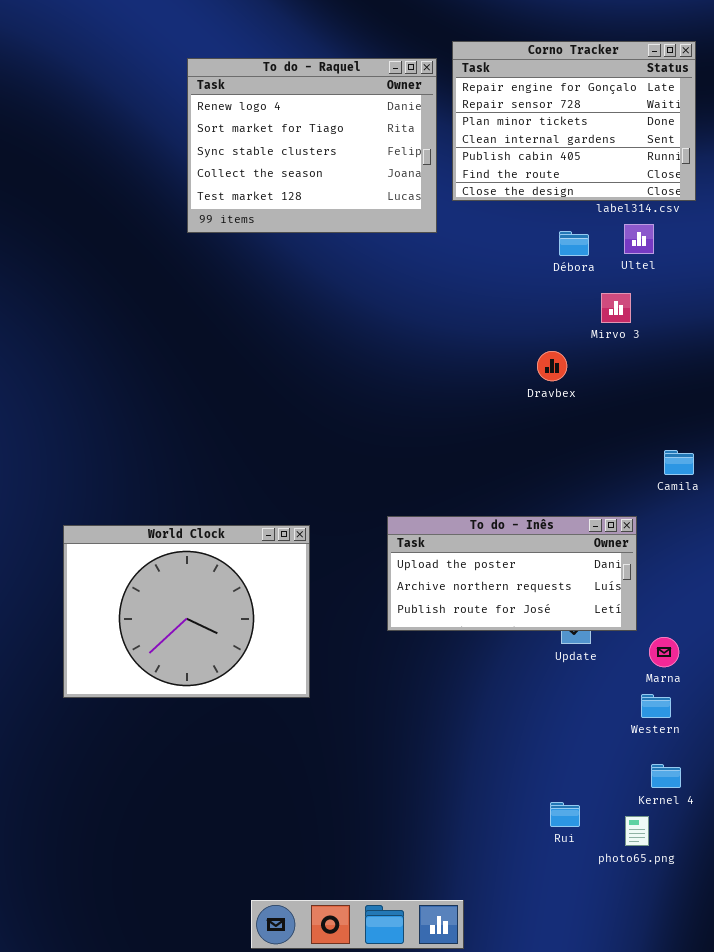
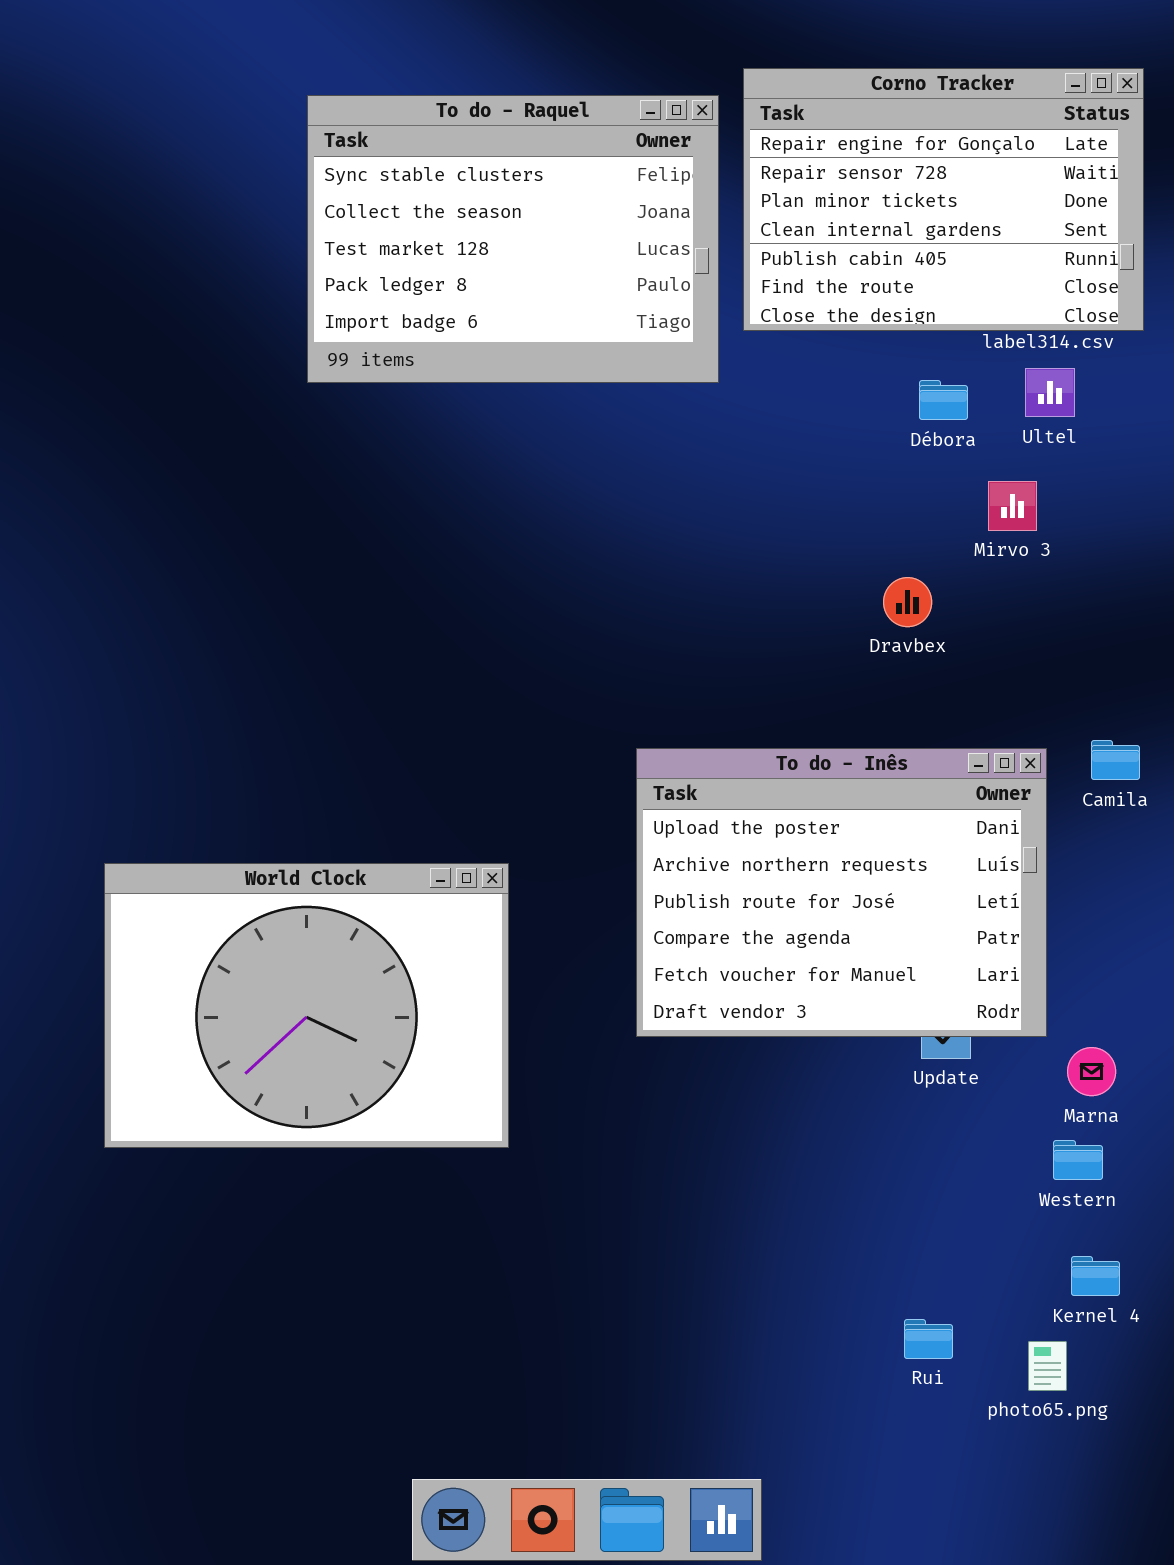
To do - Raquel: [187,58,437,233] -> [307,95,719,383], scrolled down 2 rows
To do - Inês: [387,516,637,631] -> [636,748,1047,1037], resized

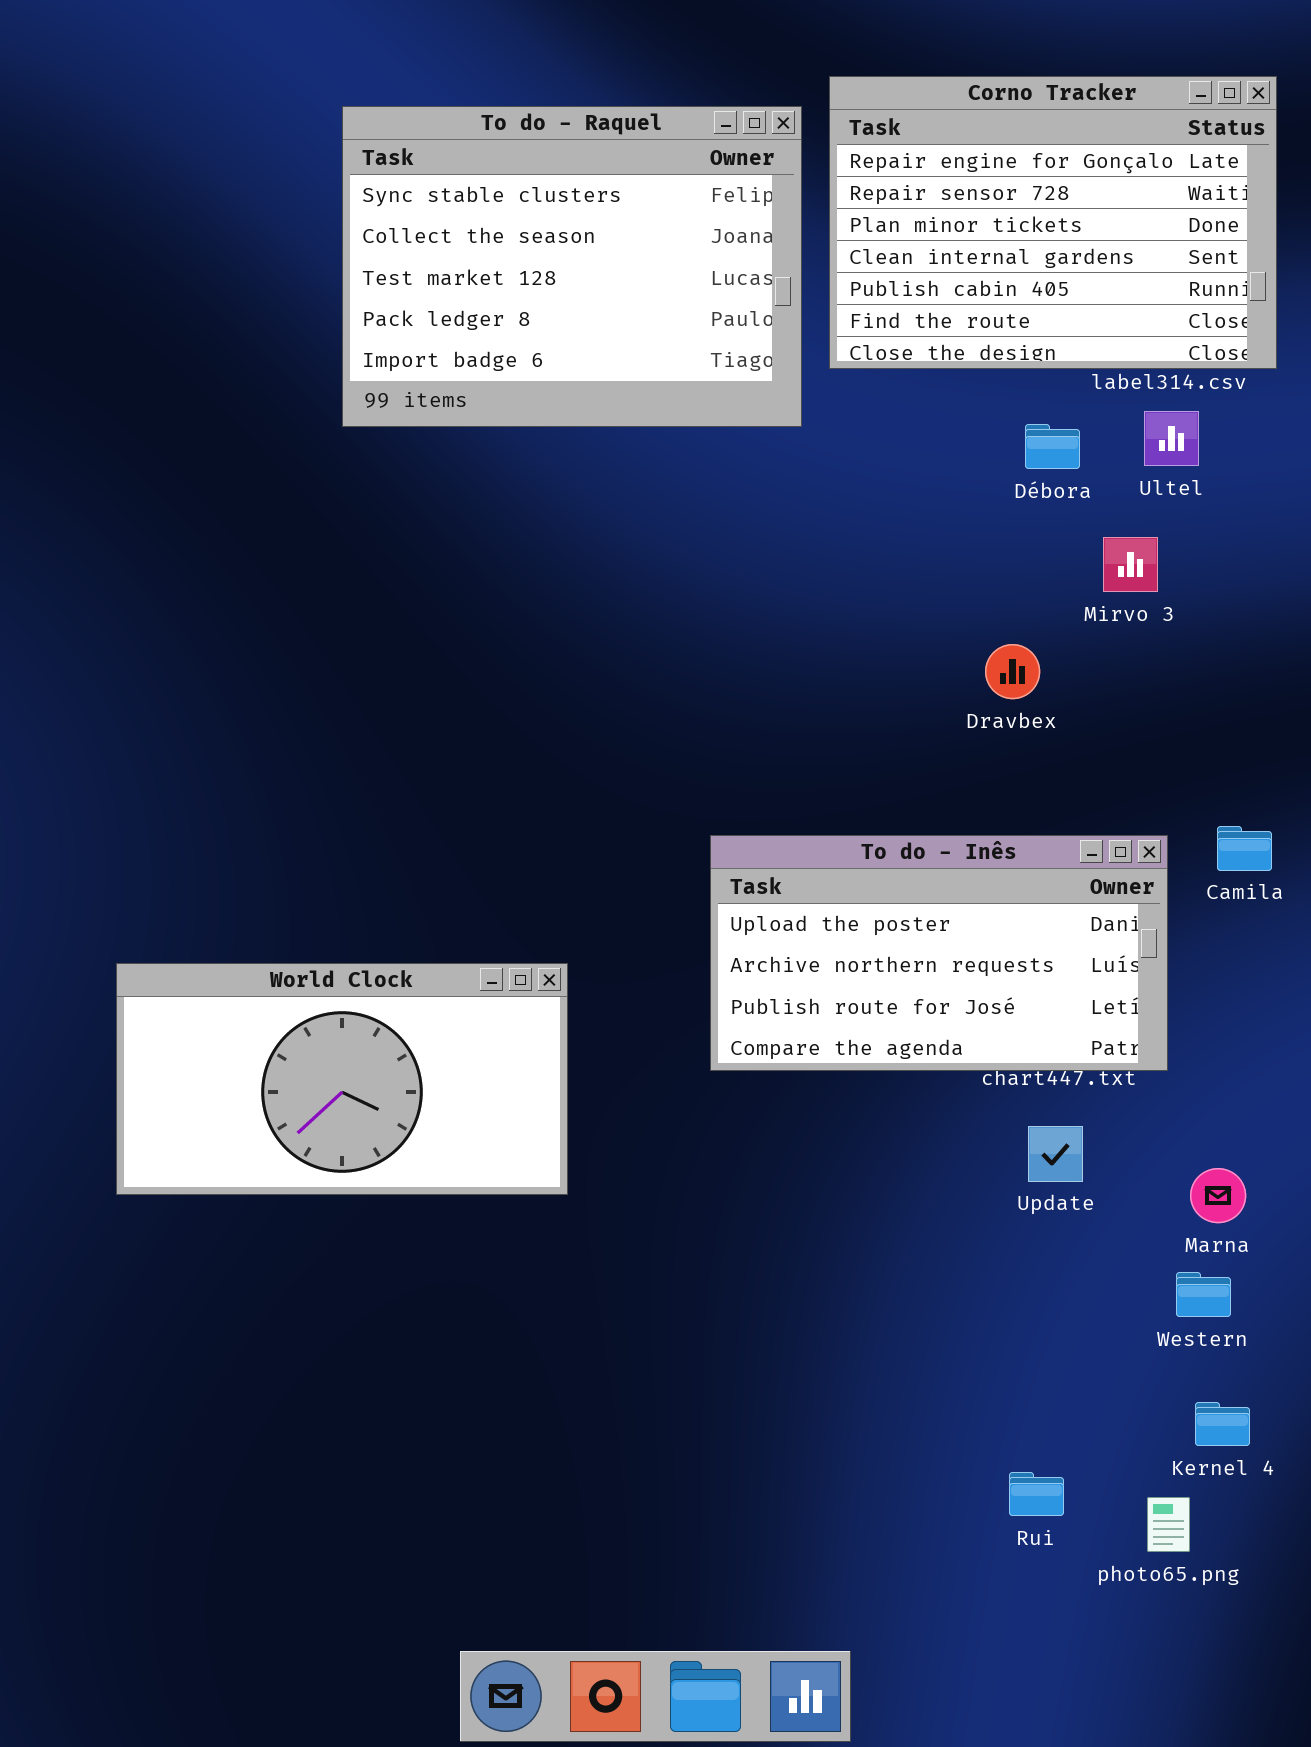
To do - Inês: [636,748,1047,1037] -> [710,835,1168,1071], resized
World Clock: [104,863,509,1148] -> [116,963,568,1195], resized

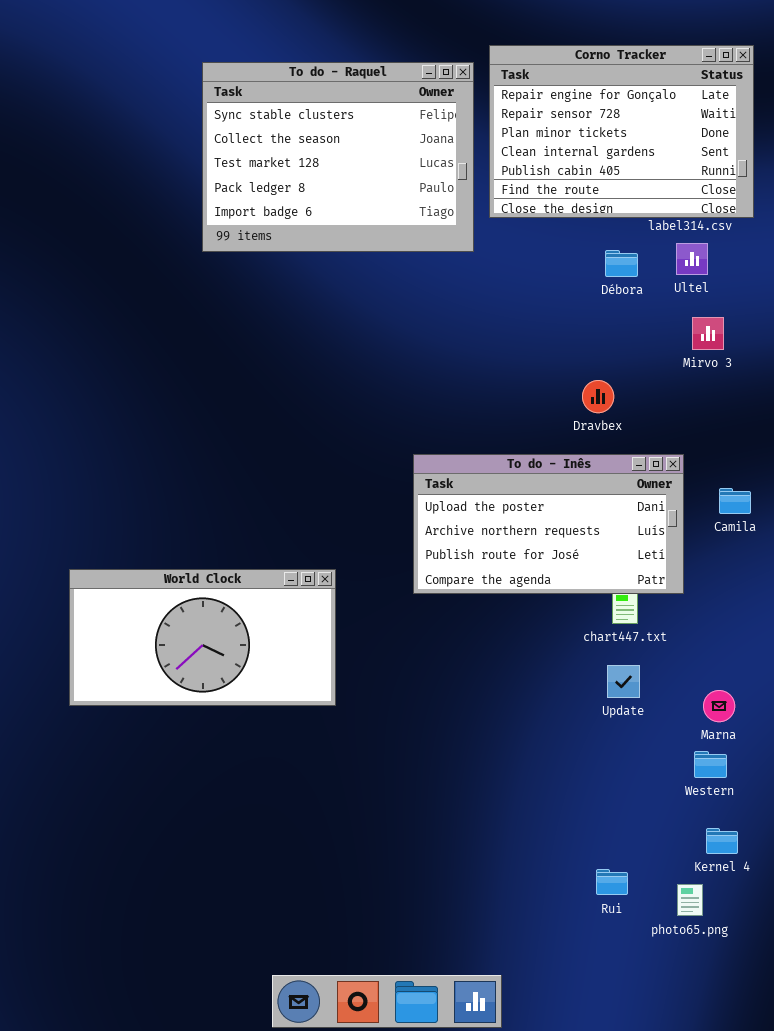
Mirvo 3: [1103,537,1158,592] -> [692,317,724,350], moved
To do - Inês: [710,835,1168,1071] -> [413,454,684,594], moved

